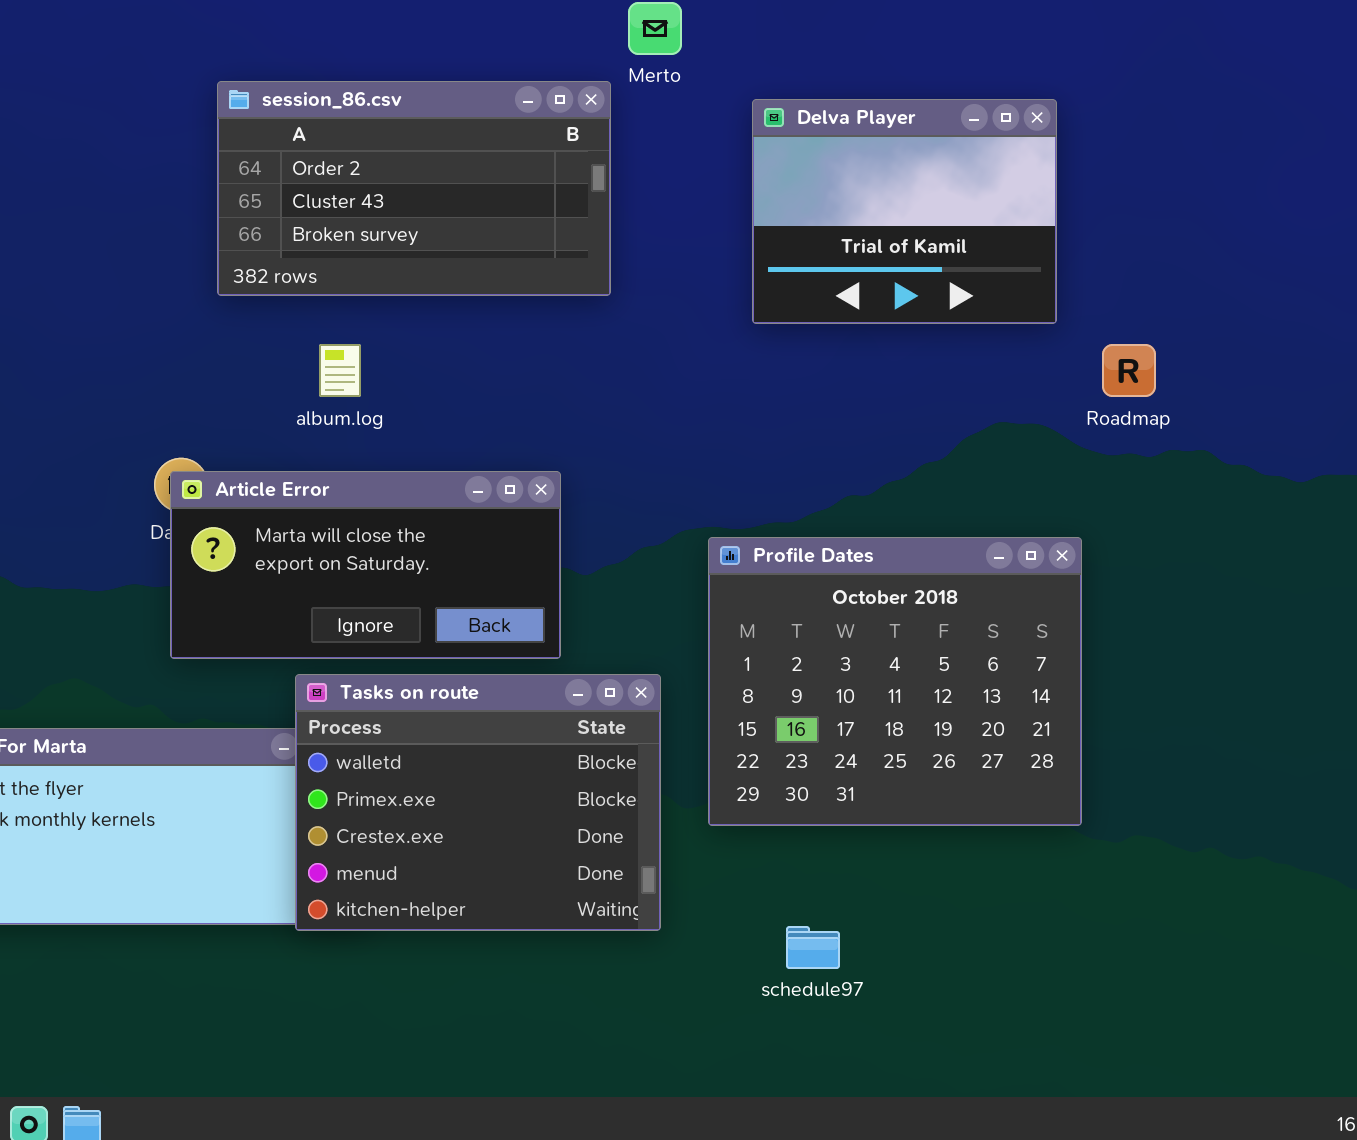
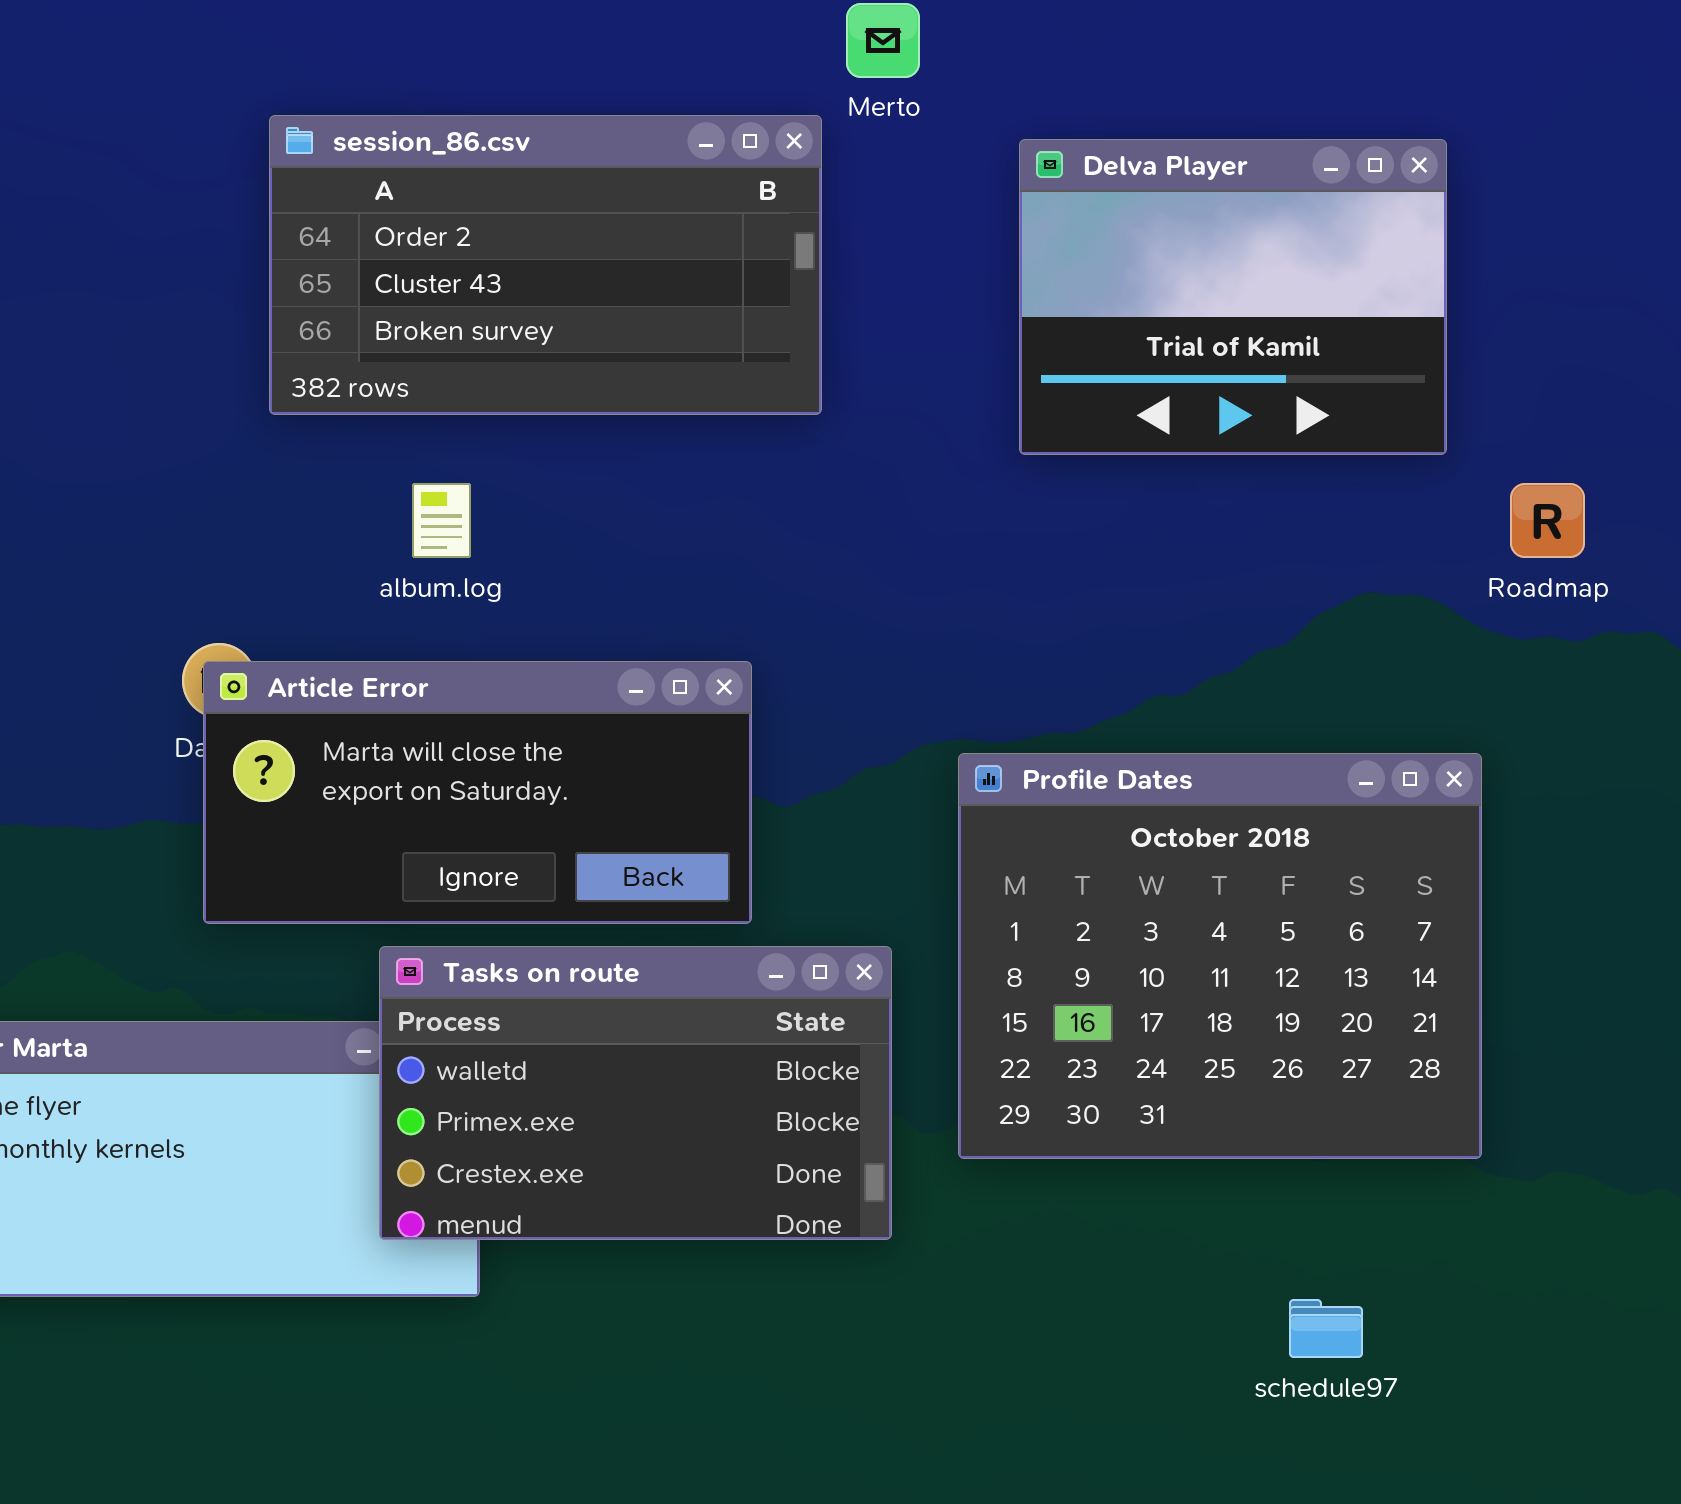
Tasks on route: [295,674,661,931] -> [379,946,892,1240], resized
schedule97: [786,926,840,969] -> [1289,1299,1363,1358], moved

